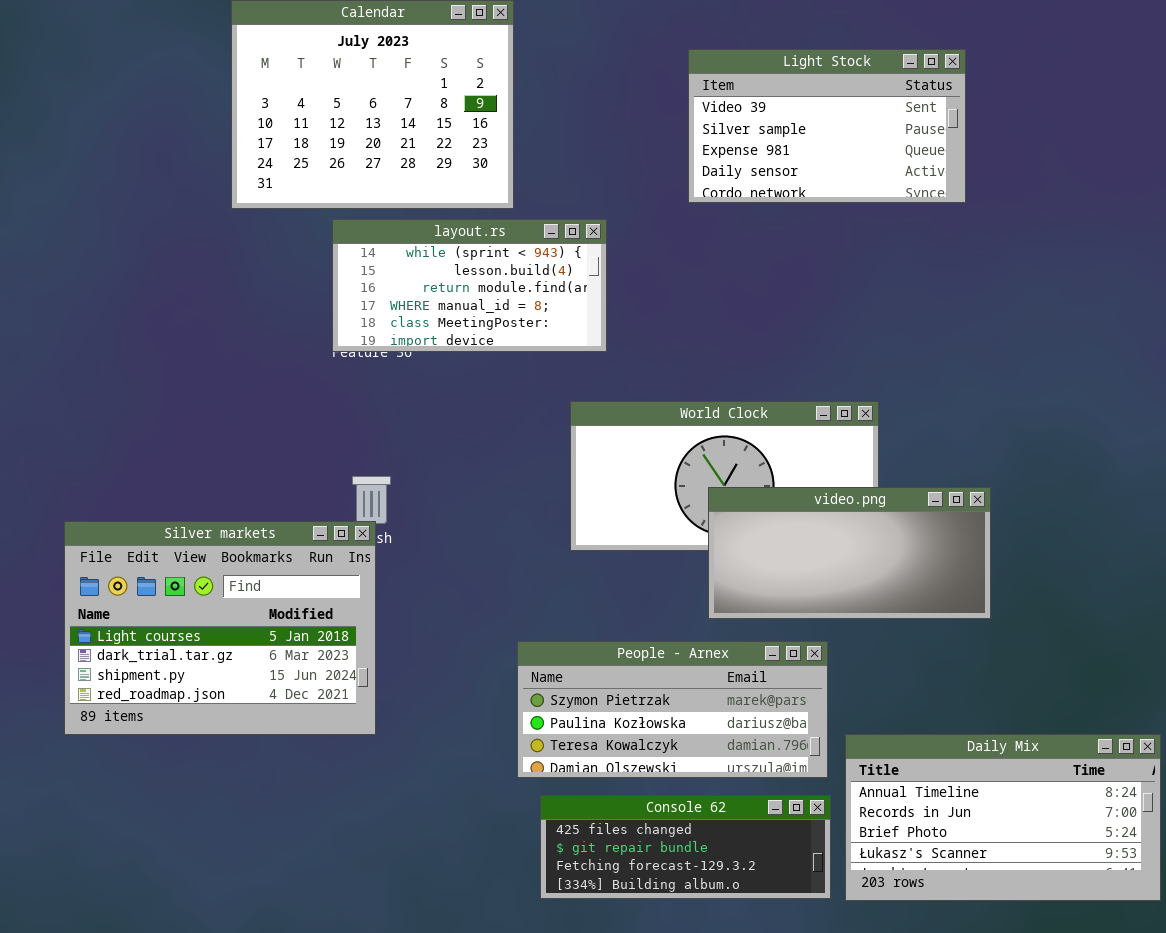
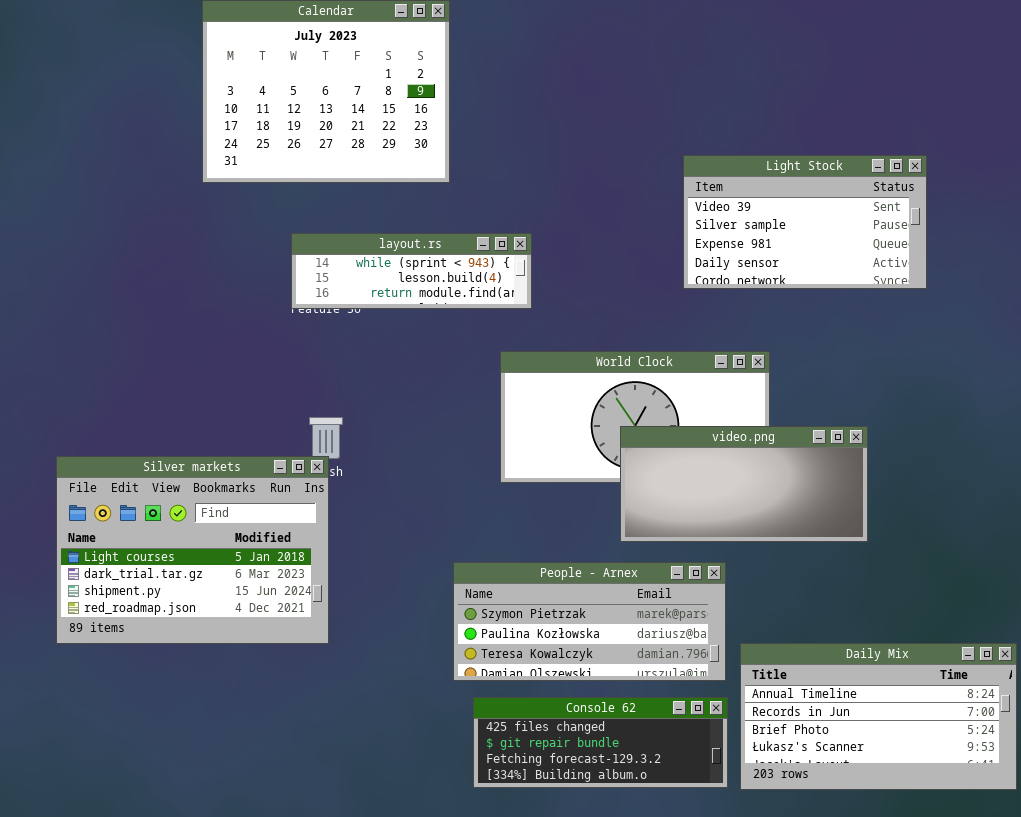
Light Stock: [688,49,966,203] -> [683,155,927,289], moved
layout.rs: [332,219,607,352] -> [291,233,532,309], resized

